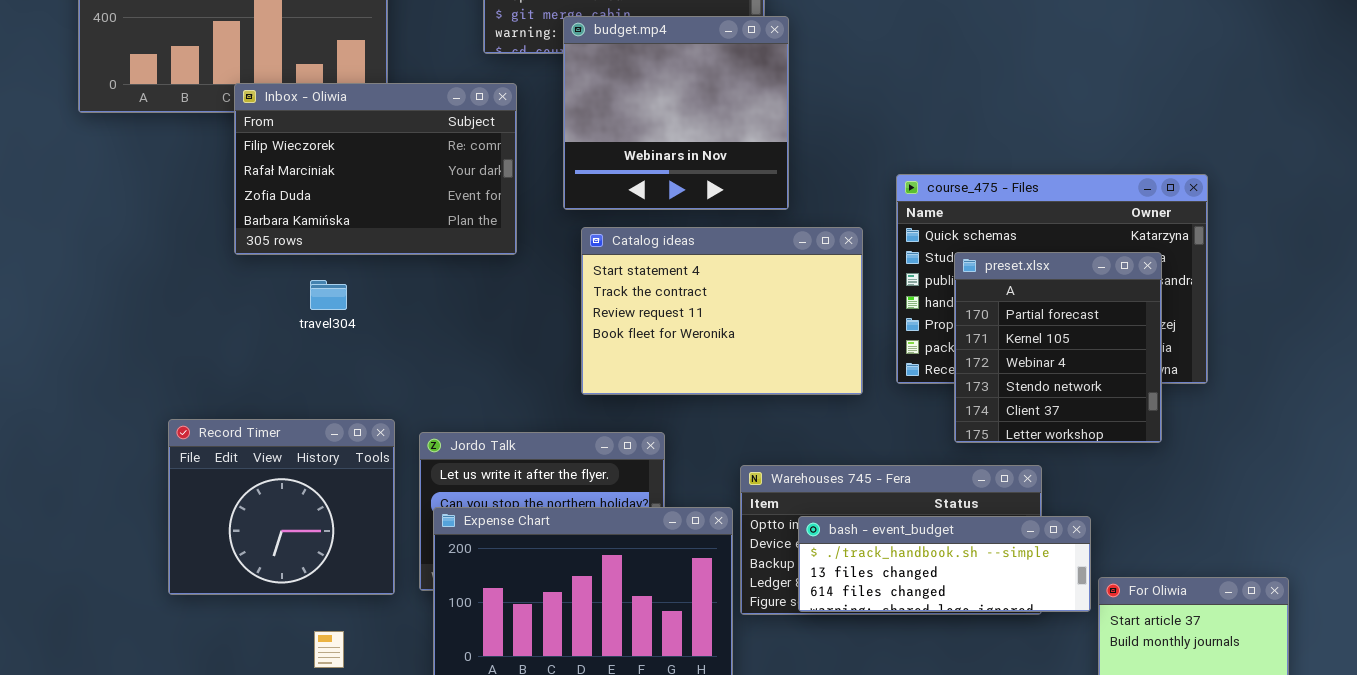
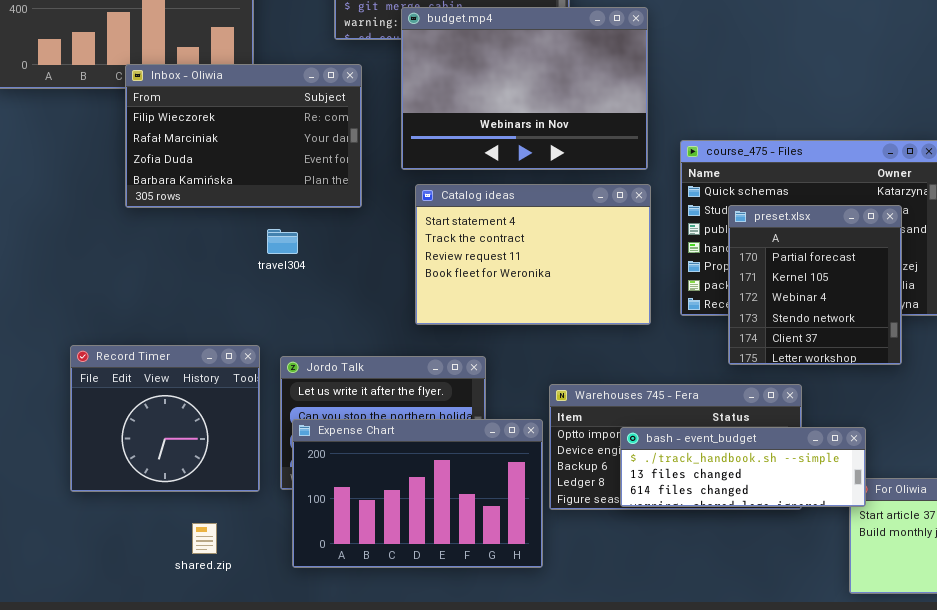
budget.mp4: [563,16,789,210] -> [401,7,648,170], resized
travel304: [310,280,347,310] -> [267,229,298,254], moved
bash - event_budget: [798,516,1091,612] -> [620,427,866,507], moved

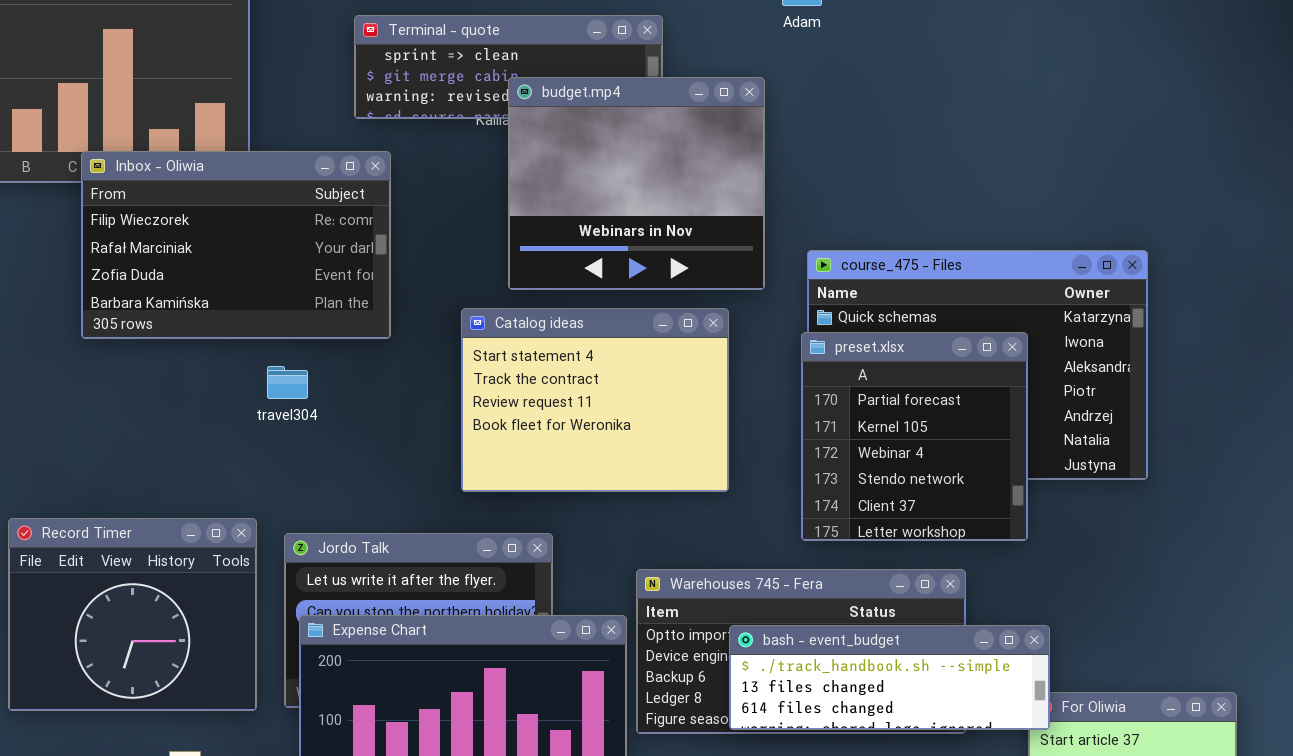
budget.mp4: [401,7,648,170] -> [508,77,765,290], resized
Catalog ideas: [415,184,651,325] -> [461,308,729,492], resized
preset.xlsx: [728,205,902,365] -> [801,332,1028,541], moved

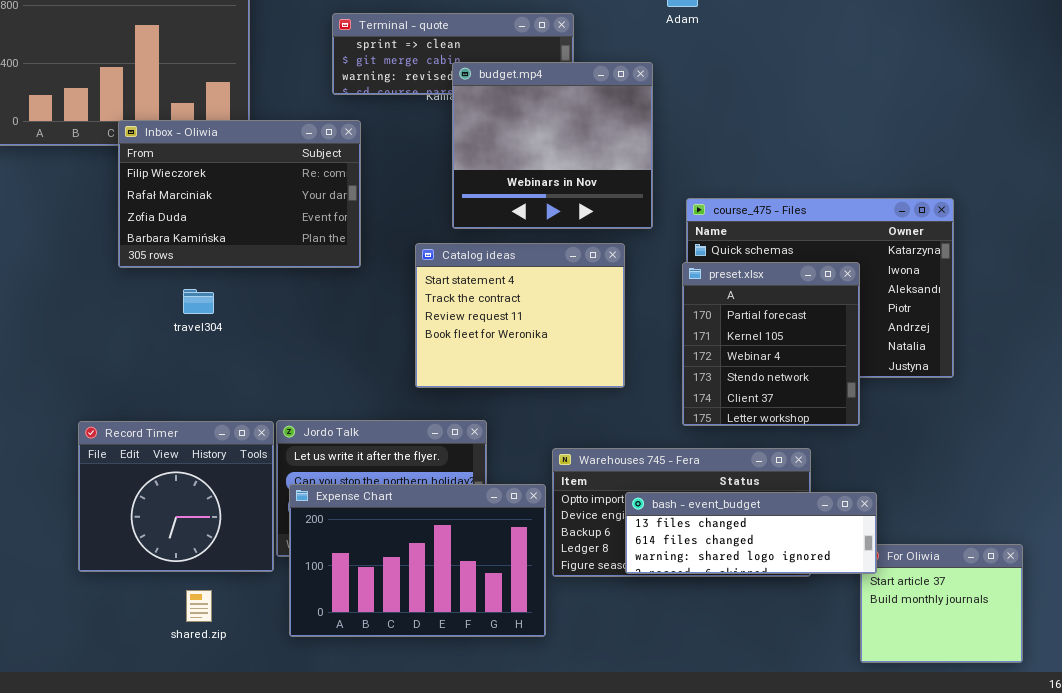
travel304: [267,366,308,399] -> [183,289,214,314], moved
Record Timer: [8,518,257,711] -> [78,421,274,572], moved
bash - event_budget: [729,625,1050,730] -> [625,492,877,574], scrolled down 1 row

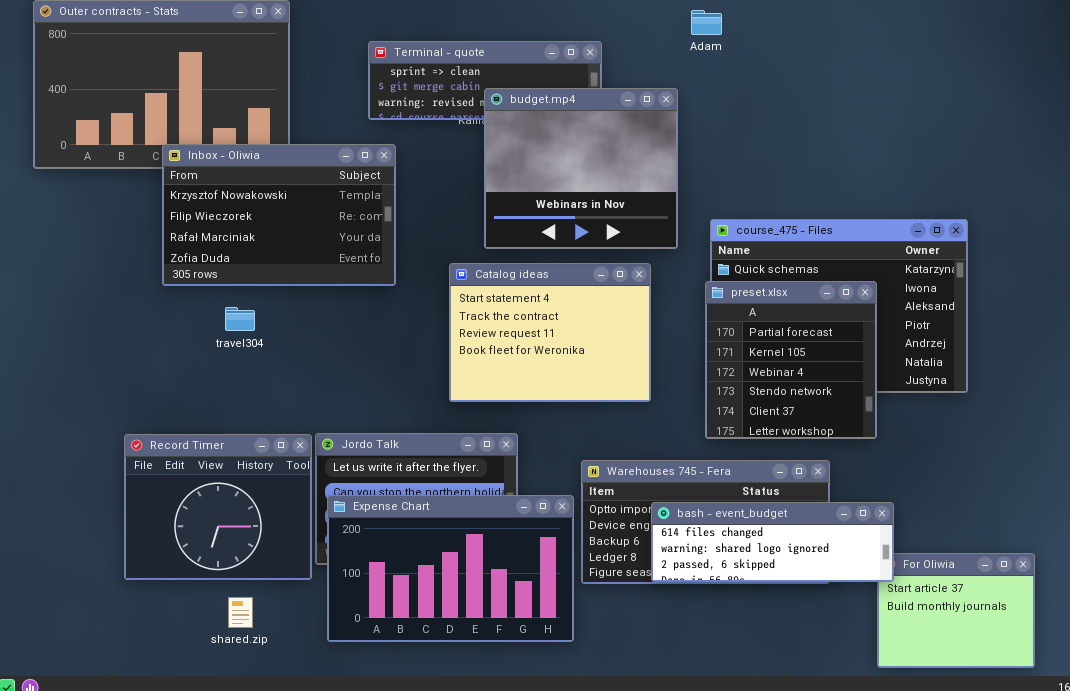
Inbox - Oliwia: [118,120,361,268] -> [162,144,396,286], scrolled up 1 row
bash - event_budget: [625,492,877,574] -> [651,502,894,582], scrolled down 1 row

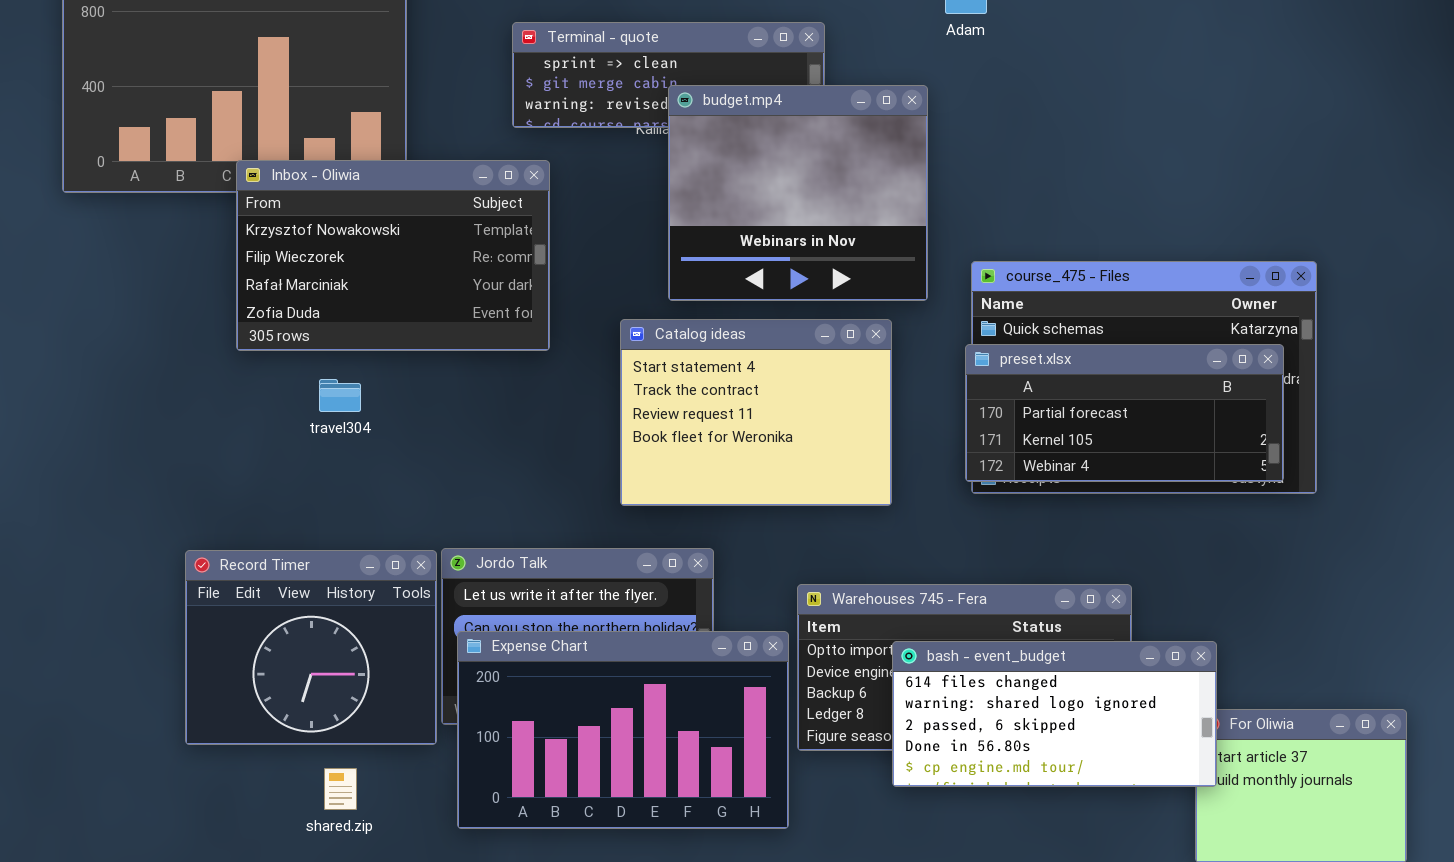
preset.xlsx: [705,281,877,439] -> [965,344,1284,482], resized
bash - event_budget: [651,502,894,582] -> [892,641,1217,787], resized

